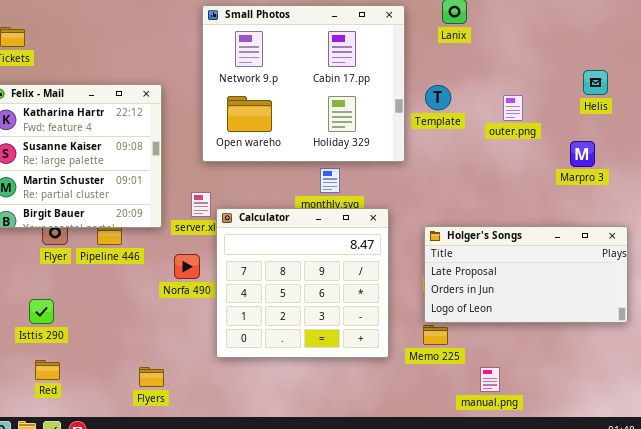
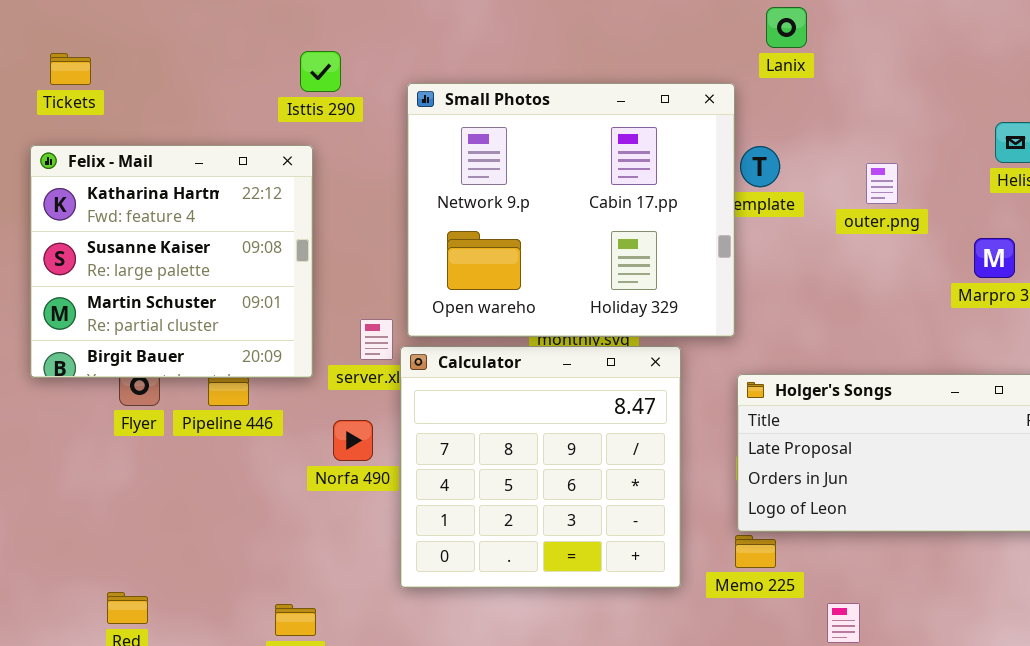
Small Photos: [202,5,405,162] -> [407,83,735,337], moved
Isttis 290: [29,299,54,324] -> [300,51,341,92], moved

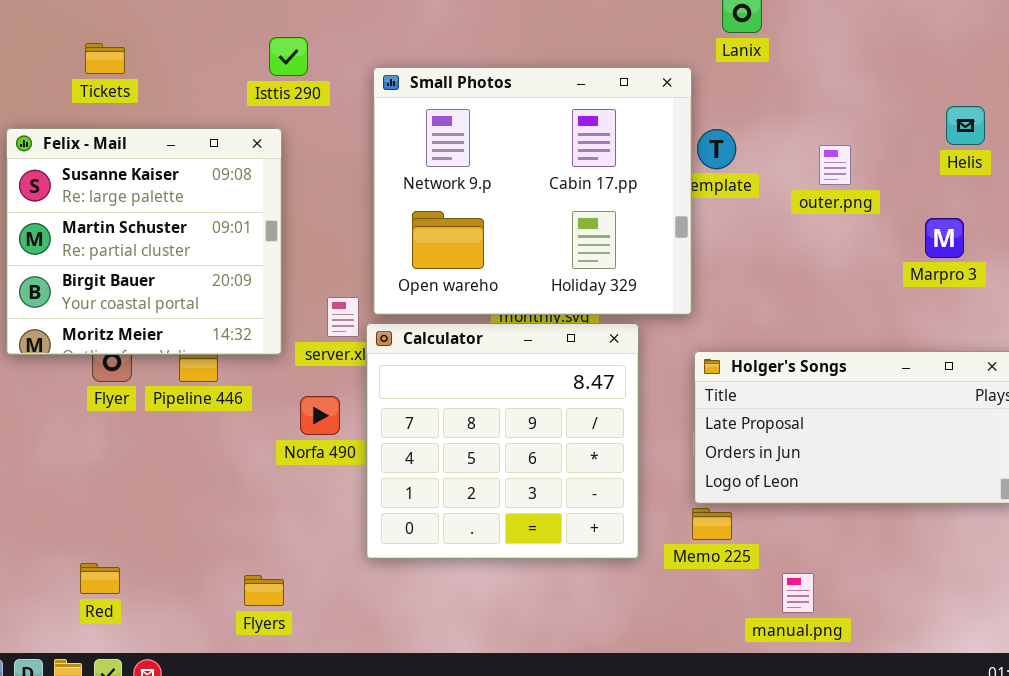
Tickets: [50,53,91,85] -> [85,43,125,74], moved
Felix - Mail: [30,145,313,378] -> [6,128,282,355], scrolled down 1 row

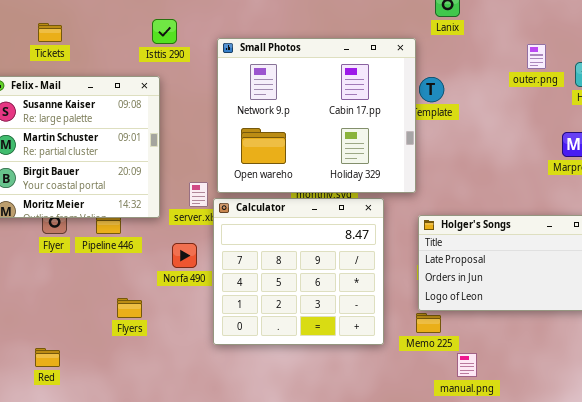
outer.png: [819,145,851,185] -> [527,44,546,69], moved
manual.png: [782,573,814,613] -> [457,353,477,377], moved
Flyers: [244,575,284,606] -> [117,298,142,318], moved

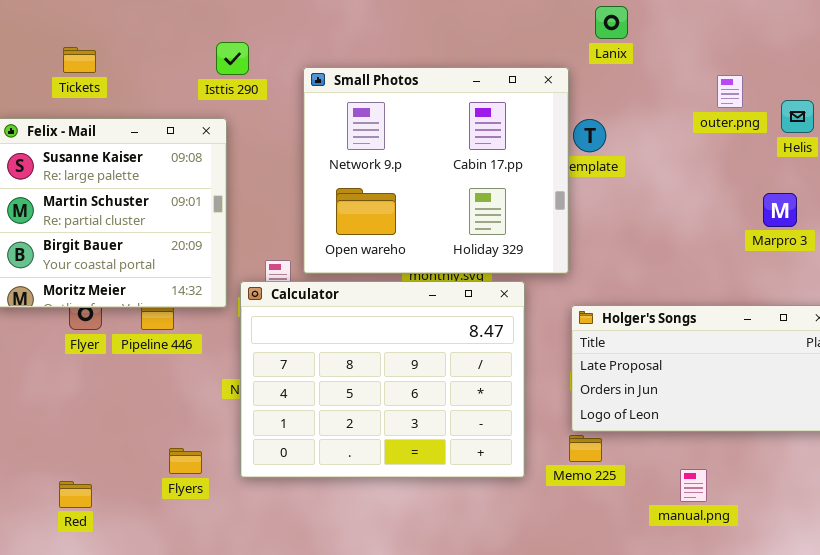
Calculator: [213,198,384,345] -> [240,281,525,478], resized
Flyers: [117,298,142,318] -> [169,448,202,474], moved
manual.png: [457,353,477,377] -> [680,469,707,502], moved

